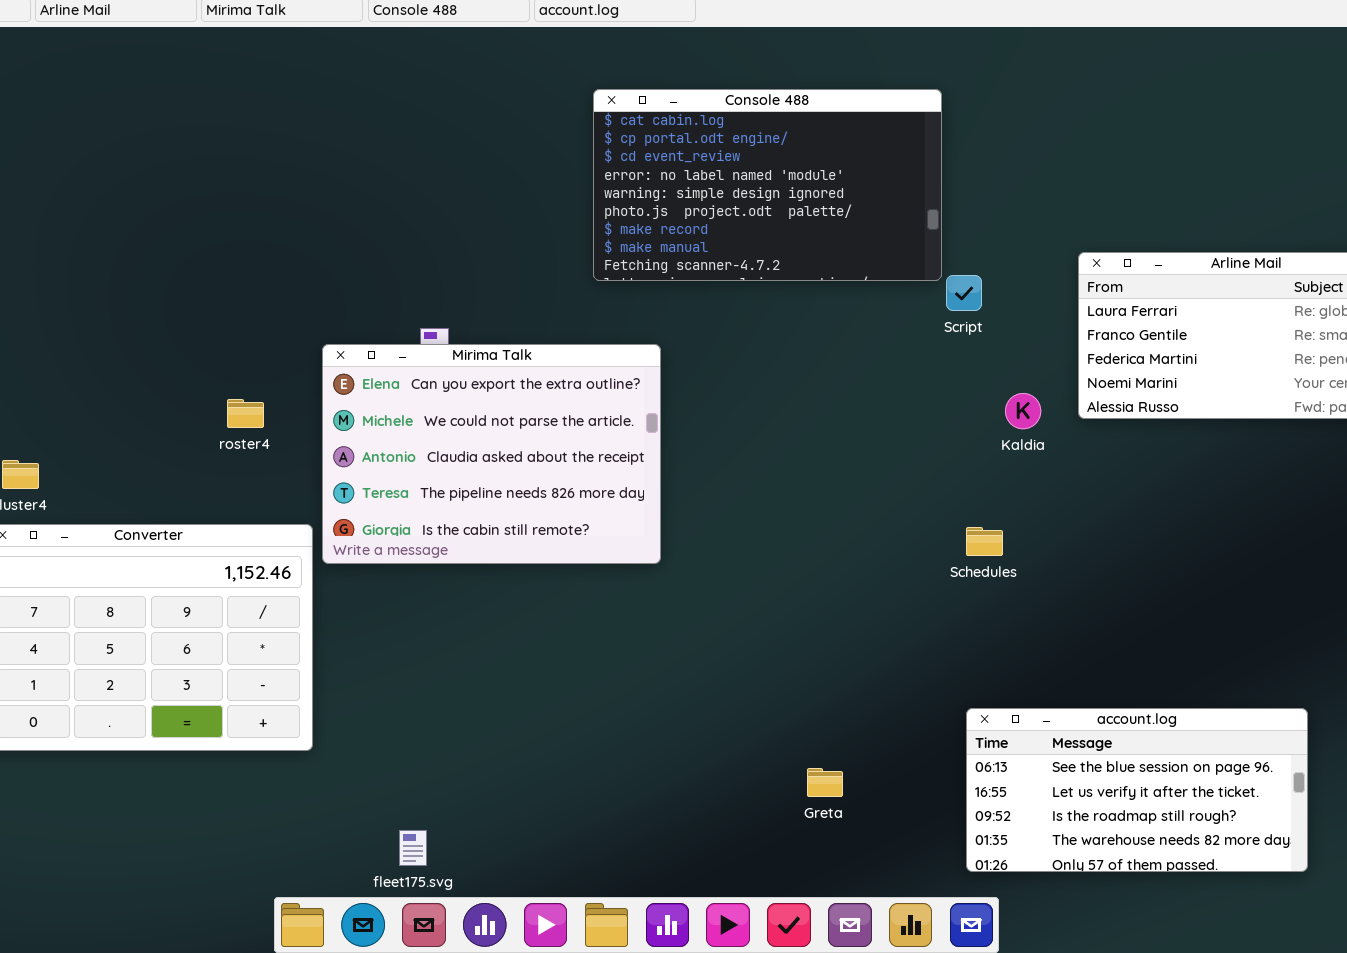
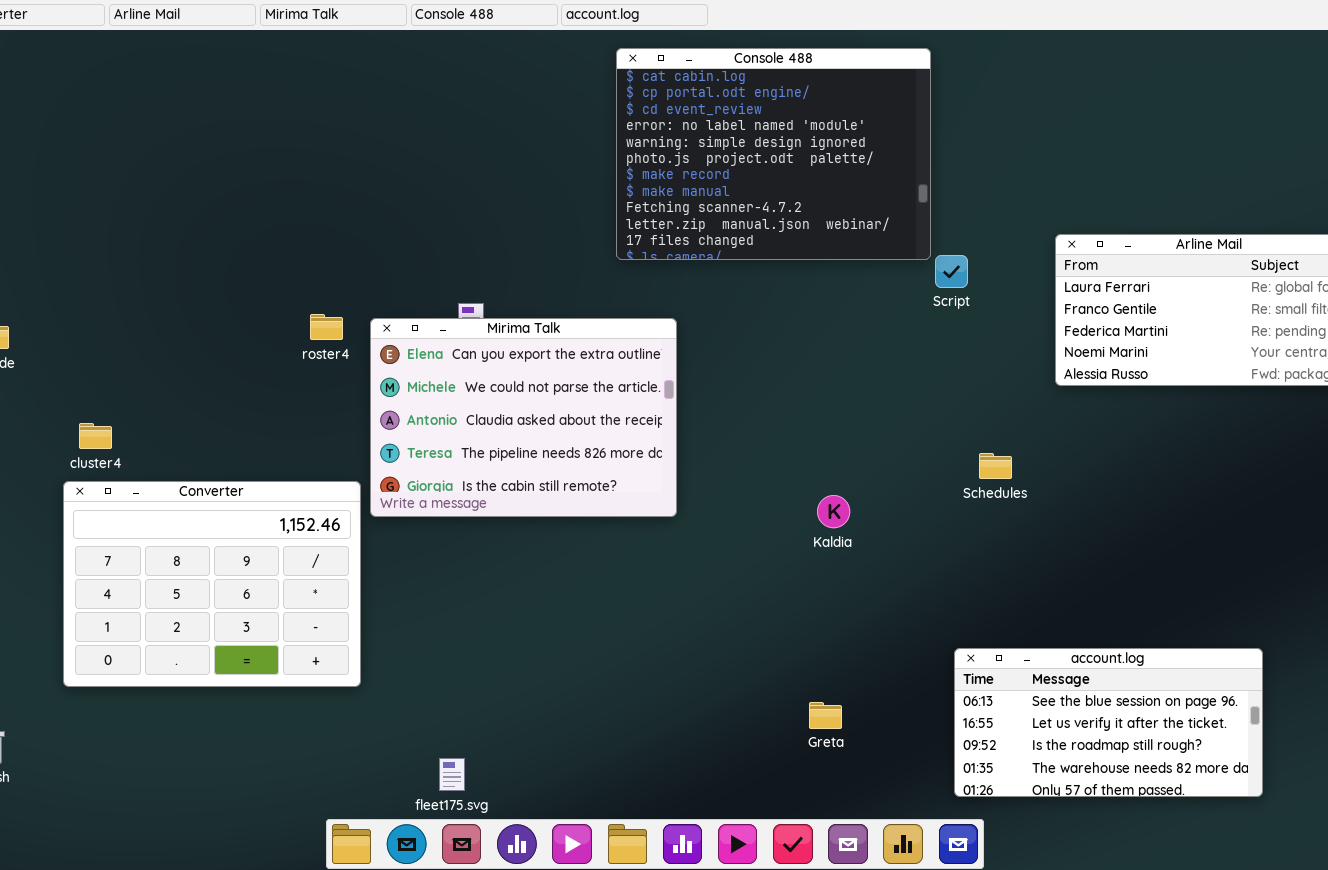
Console 488: [593,89,942,281] -> [616,48,931,260], resized
Kaldia: [1005,393,1041,429] -> [817,495,850,528], moved
roster4: [227,399,264,428] -> [310,314,343,340], moved
Schedules: [966,527,1003,556] -> [979,453,1012,479], moved

